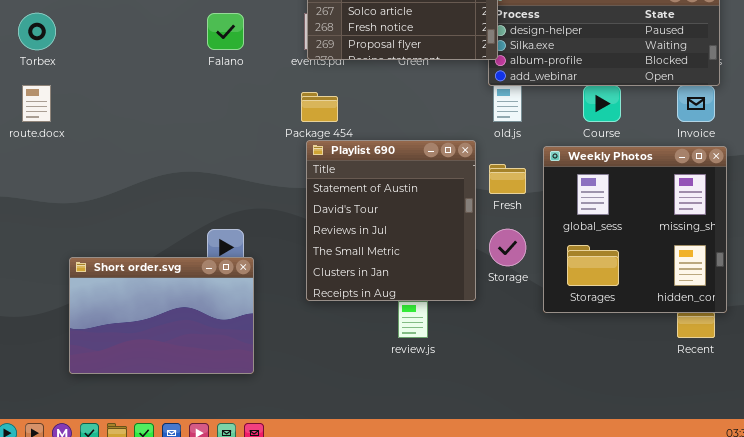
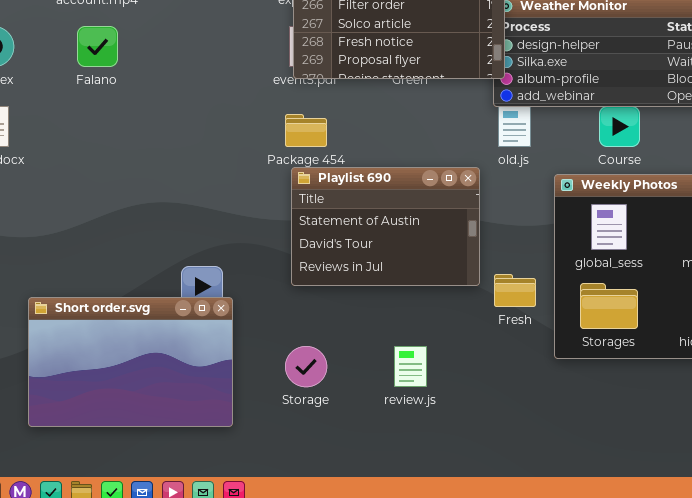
Falano: [207,13,244,50] -> [77,26,118,67], moved
Playlist 690: [306,140,476,301] -> [291,167,480,286], resized
Fresh: [489,164,526,194] -> [494,274,536,307], moved
Storage: [489,229,526,266] -> [285,346,327,387], moved

